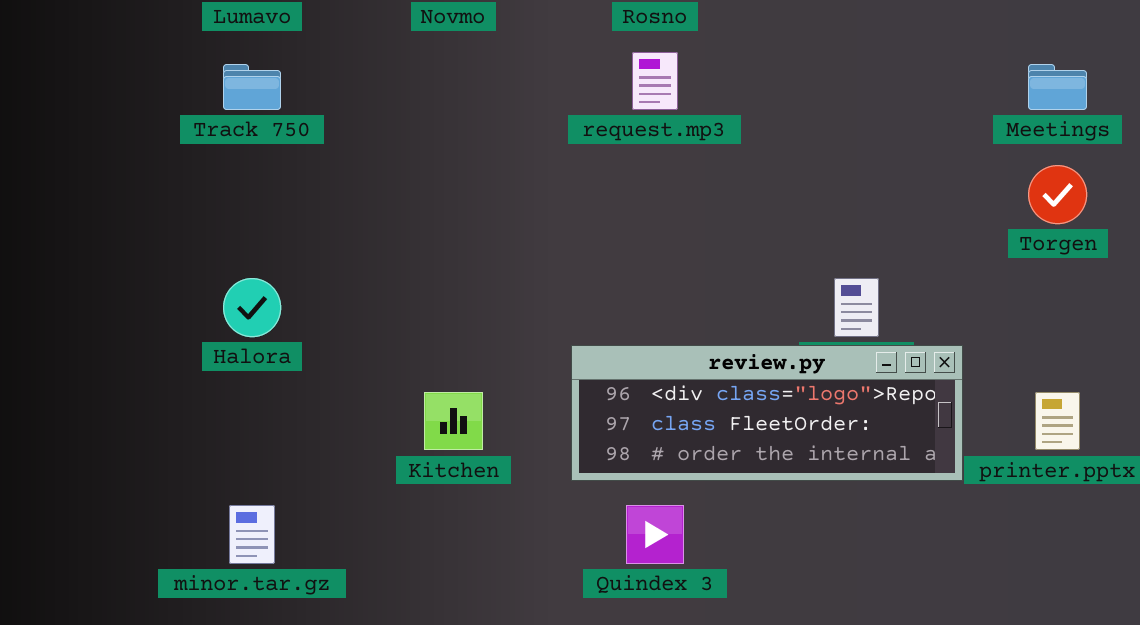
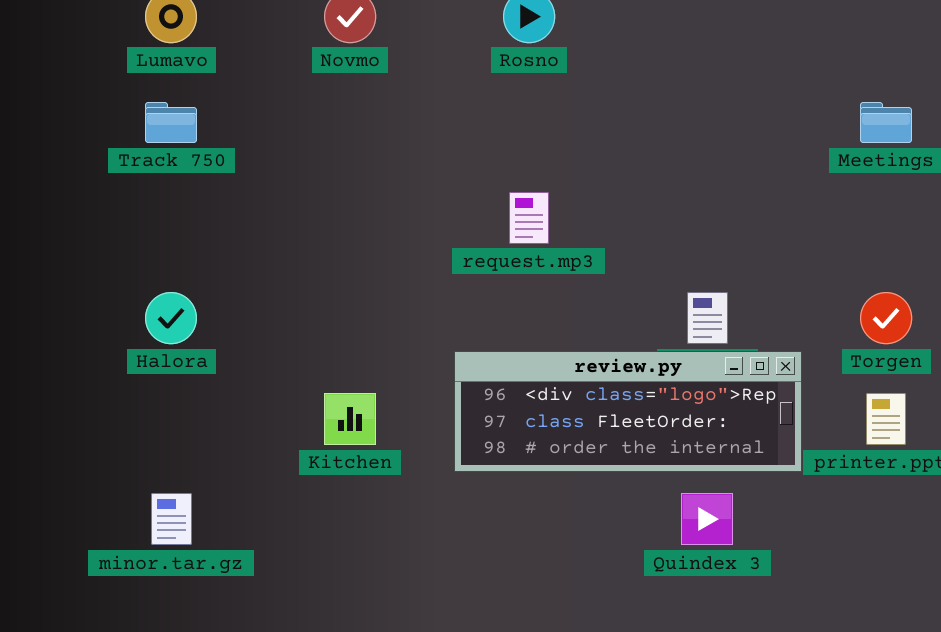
request.mp3: [632,52,678,110] -> [509,192,549,244], moved
Torgen: [1028,165,1087,224] -> [860,292,912,344], moved
Quindex 3: [626,505,684,564] -> [681,493,733,545], moved

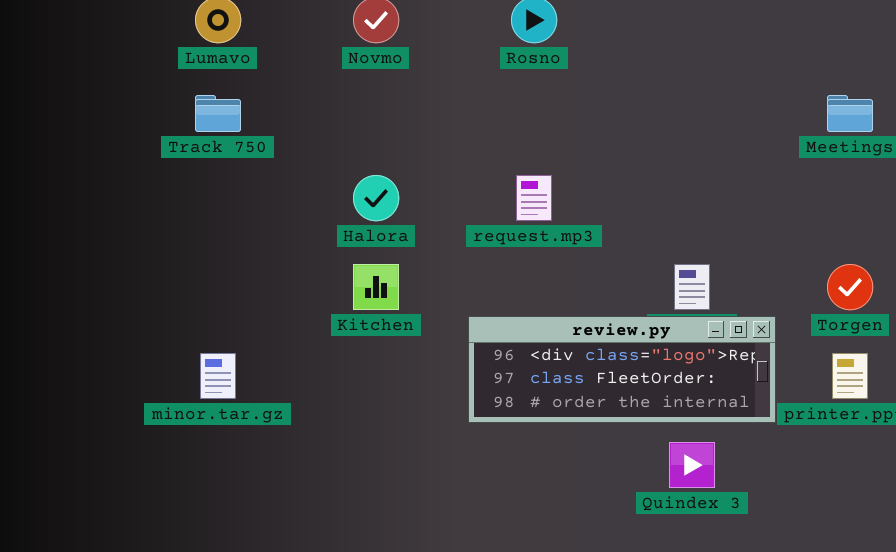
Halora: [145,292,197,344] -> [353,175,399,221], moved
Kitchen: [324,393,376,445] -> [353,264,399,310], moved
minor.tar.gz: [151,493,192,545] -> [200,353,236,399], moved

